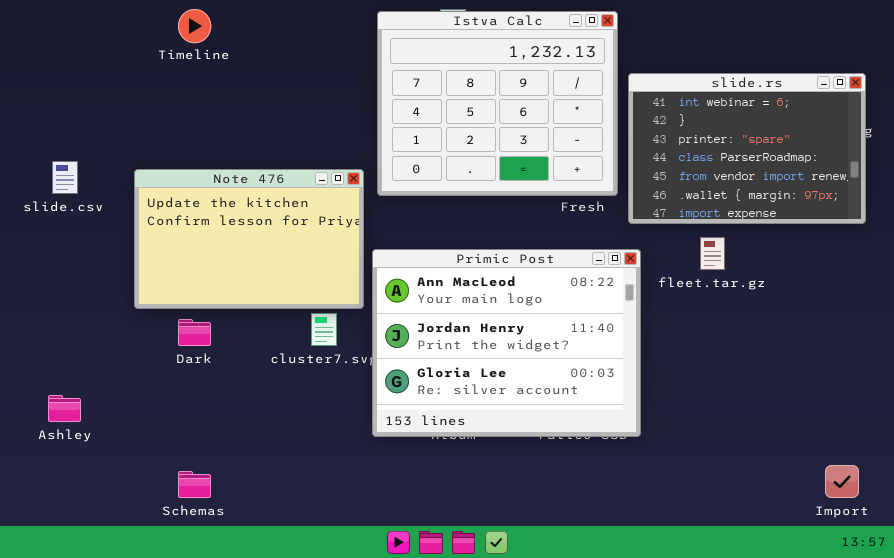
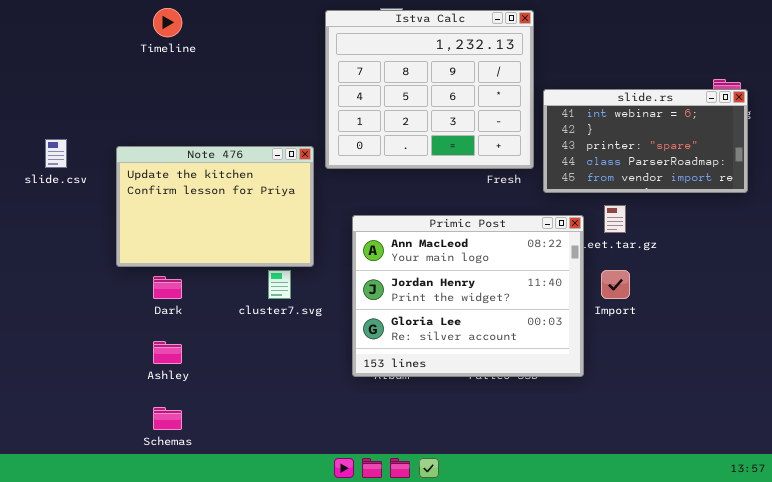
slide.rs: [628,73,866,224] -> [543,89,748,193], resized
Primic Post: [372,249,641,437] -> [352,215,584,377], moved
Ashley: [48,395,81,422] -> [153,341,182,364], moved
Import: [825,465,859,498] -> [601,270,630,299], moved

